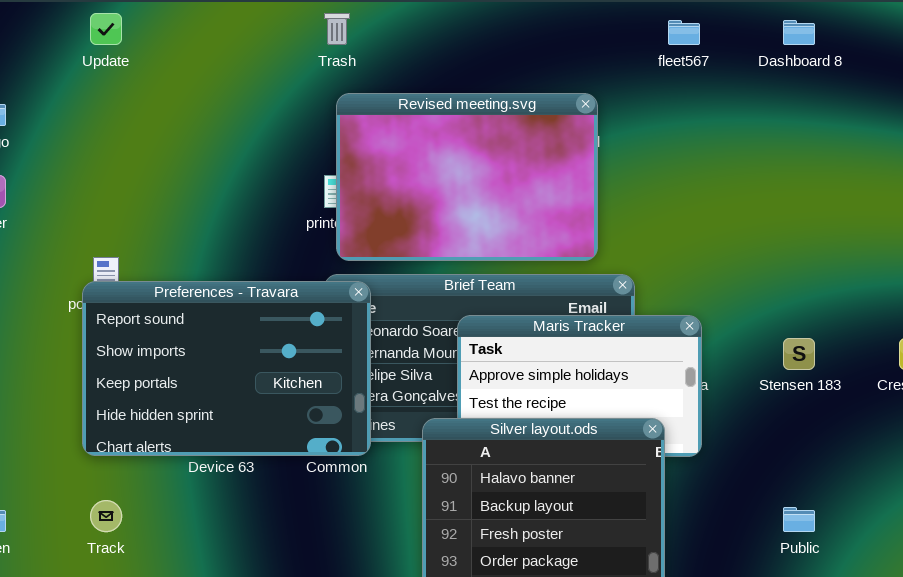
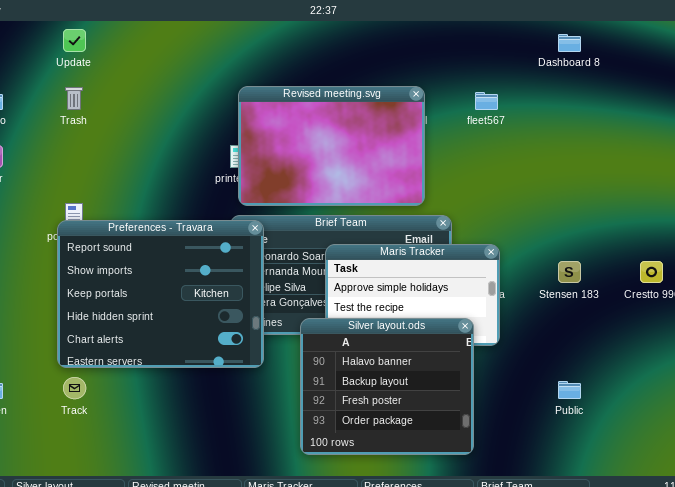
Trash: [324,13,350,45] -> [65,87,83,110], moved
fleet567: [668,20,700,45] -> [475,92,498,110], moved
Preferences - Travara: [82,281,371,456] -> [57,220,264,368], resized

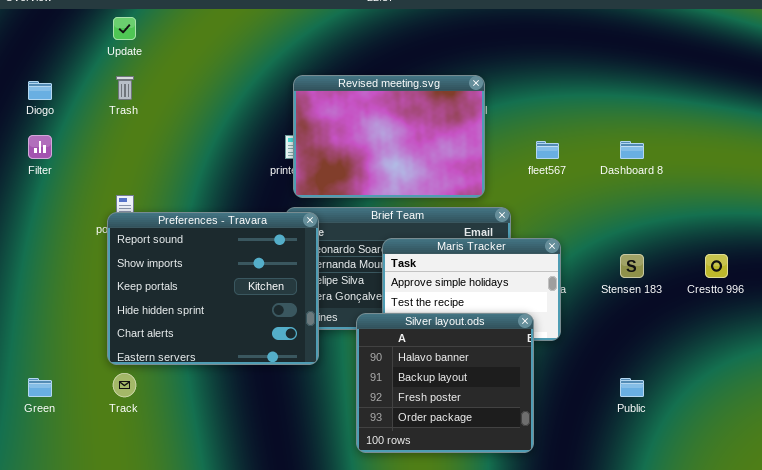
Dashboard 8: [558,34,581,52] -> [620,141,644,159], moved
fleet567: [475,92,498,110] -> [536,141,559,159], moved

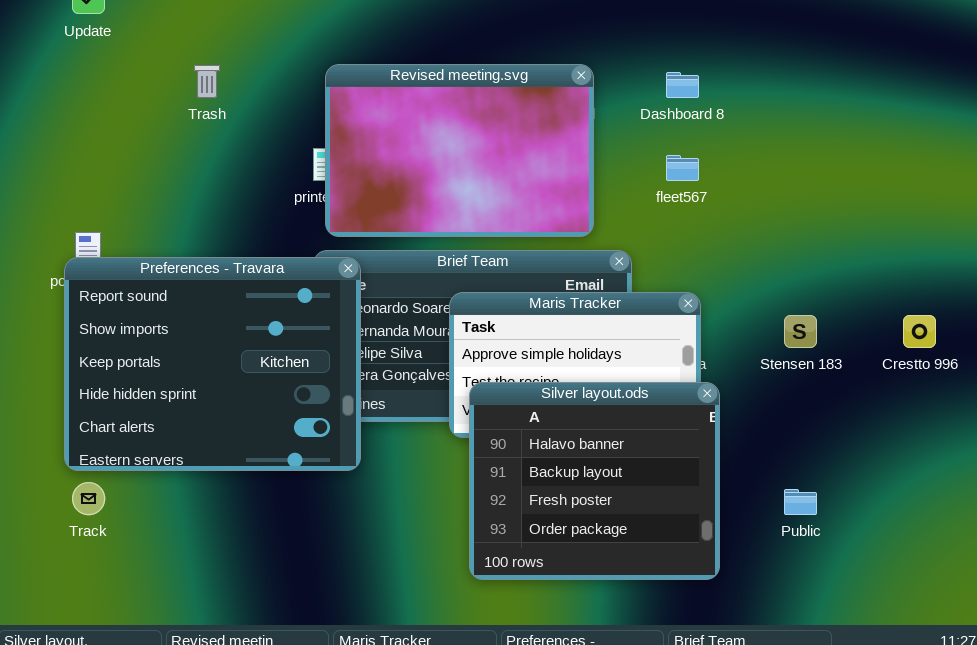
Trash: [116,76,134,100] -> [194,65,220,98], moved
Dashboard 8: [620,141,644,159] -> [666,72,699,98], moved
Silver layout.ods: [356,313,534,453] -> [469,382,720,580], moved

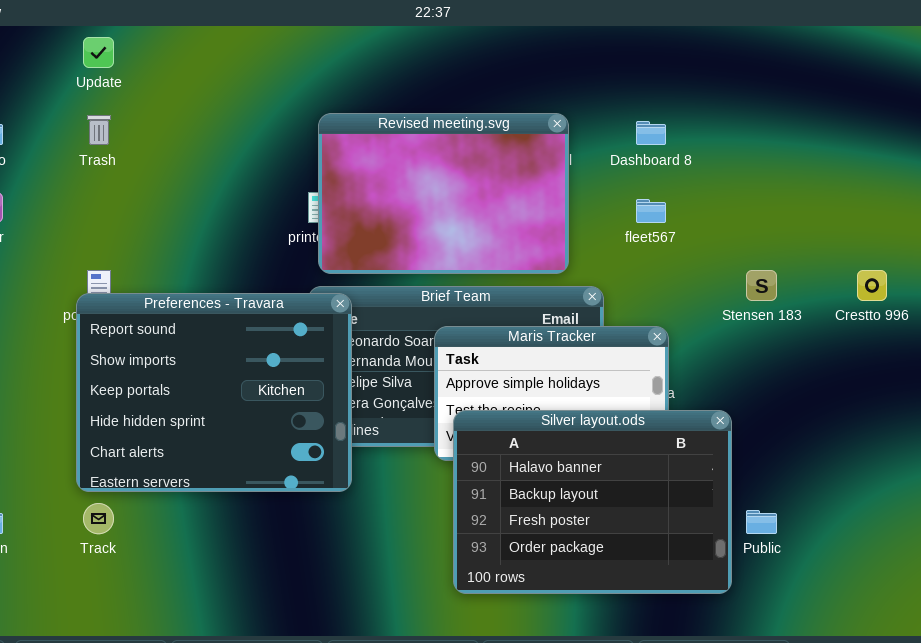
Trash: [194,65,220,98] -> [87,115,111,145], moved
Stensen 183: [784,315,817,348] -> [746,270,777,301], moved
Crestto 996: [903,315,936,348] -> [857,270,887,301], moved
Silver layout.ods: [469,382,720,580] -> [453,410,732,594], resized

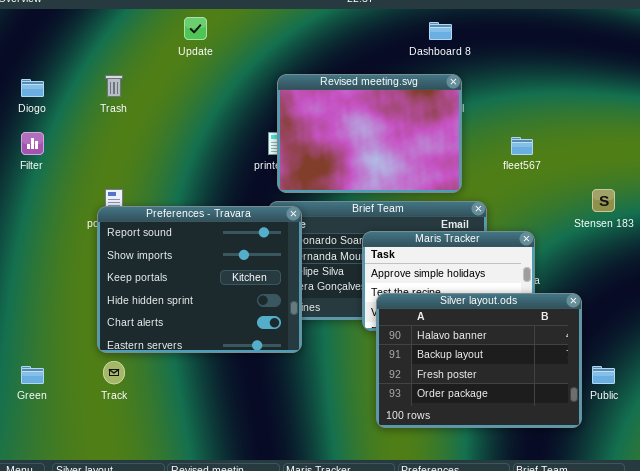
Update: [83,37,114,68] -> [184,17,207,40], moved
Dashboard 8: [636,121,666,145] -> [429,22,452,40], moved

